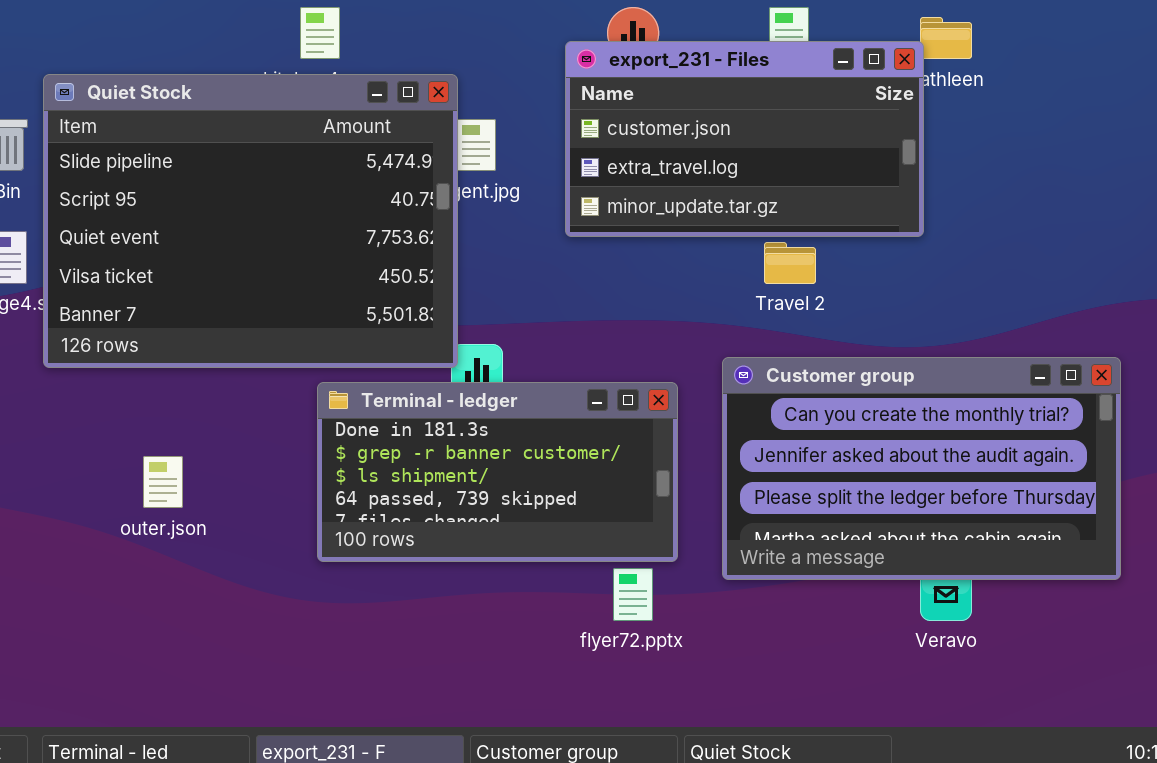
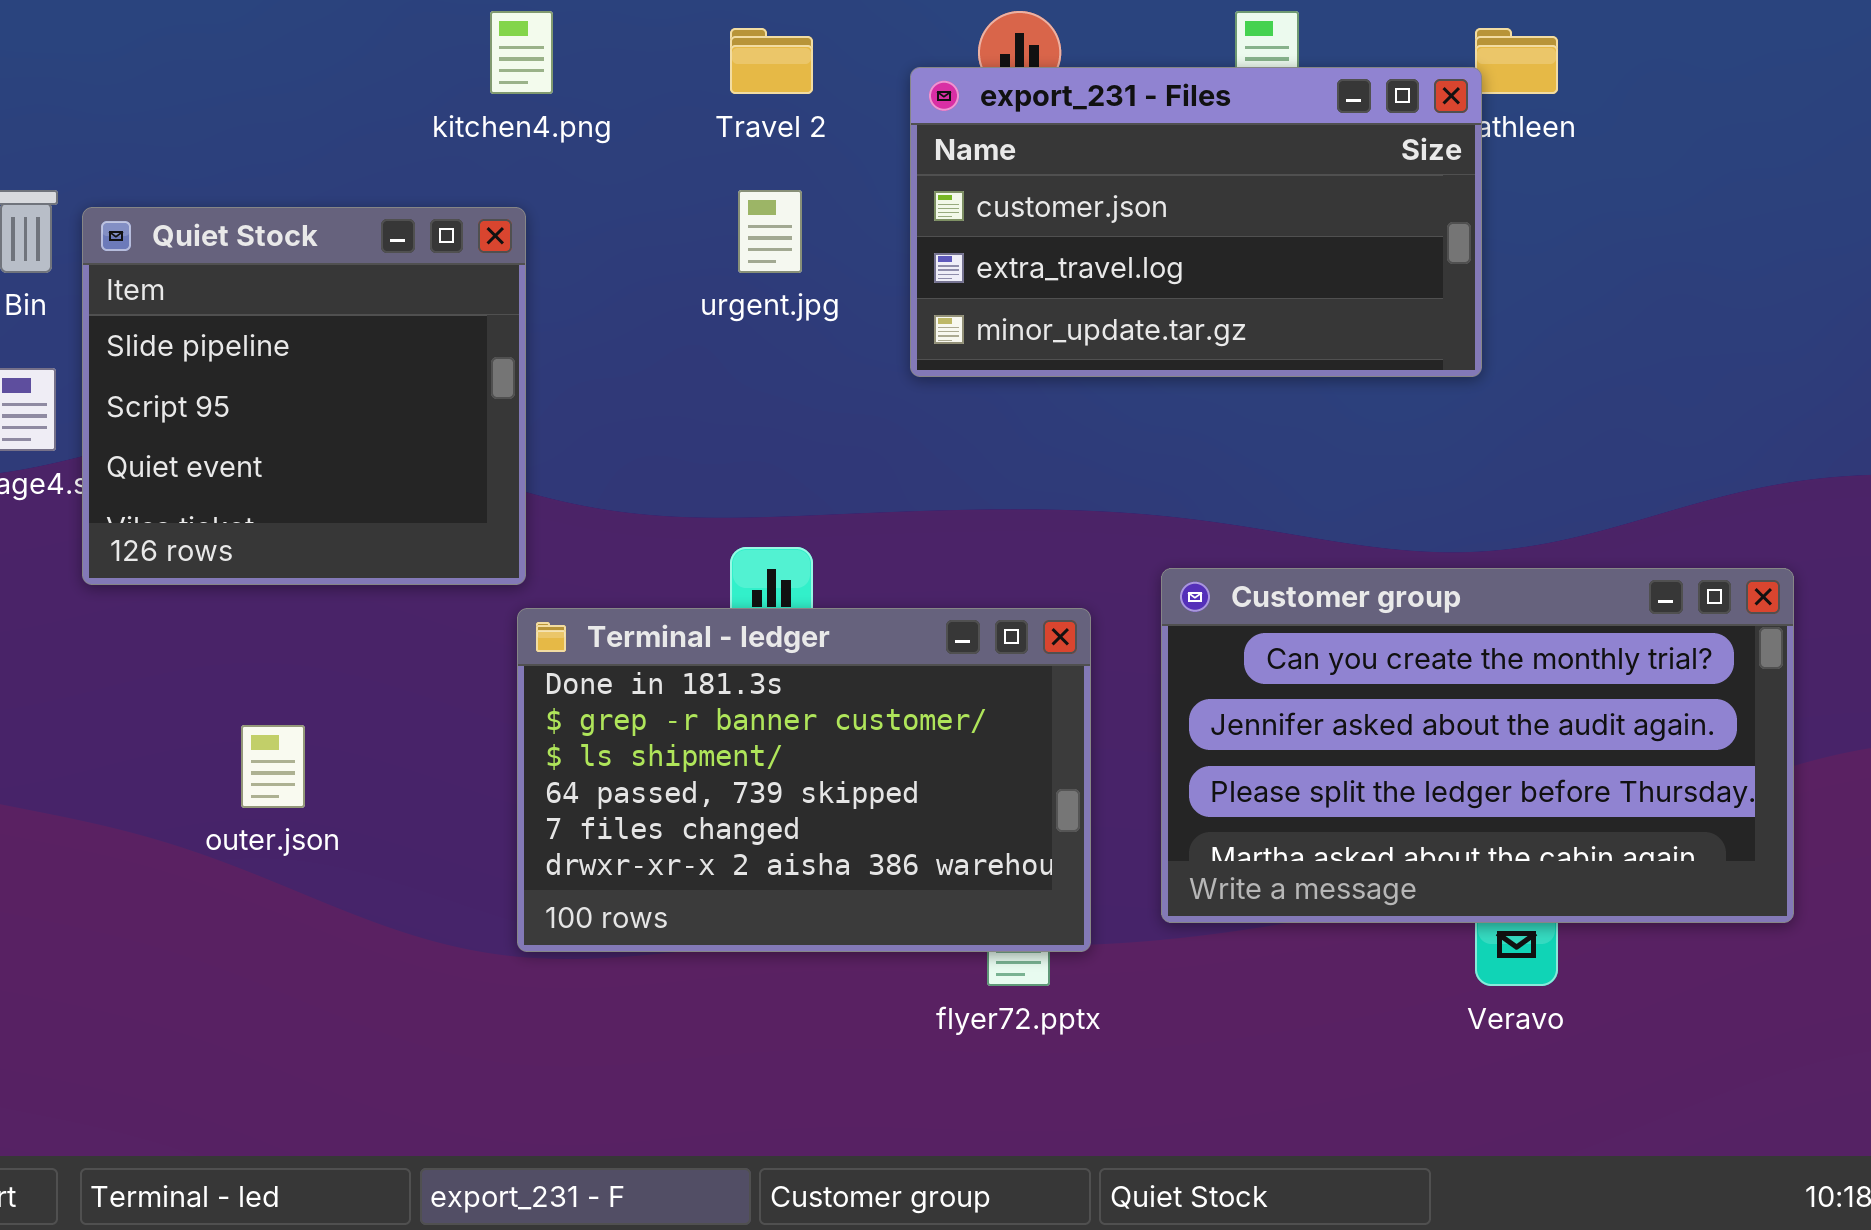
Quiet Stock: [43,74,458,368] -> [82,207,526,585], resized
Travel 2: [764,242,816,284] -> [730,28,813,94], moved
Terminal - ledger: [317,382,678,562] -> [517,608,1091,952], resized

